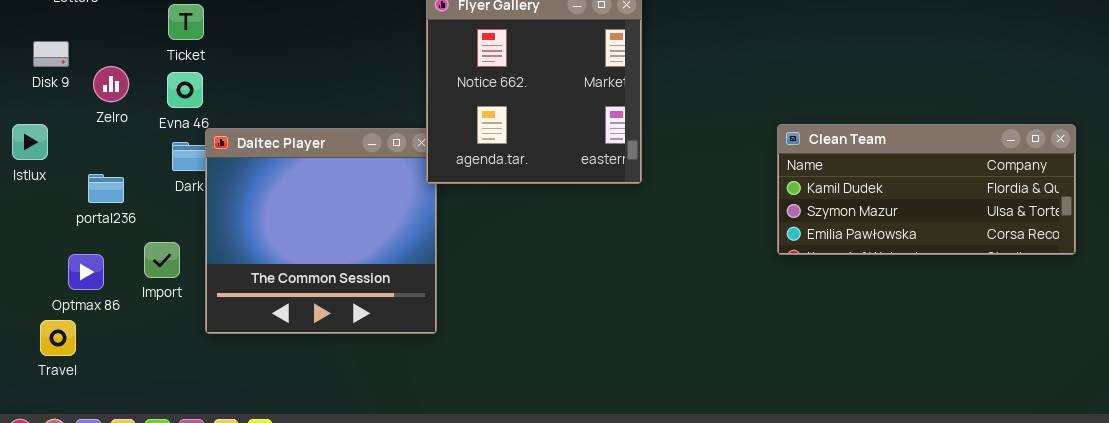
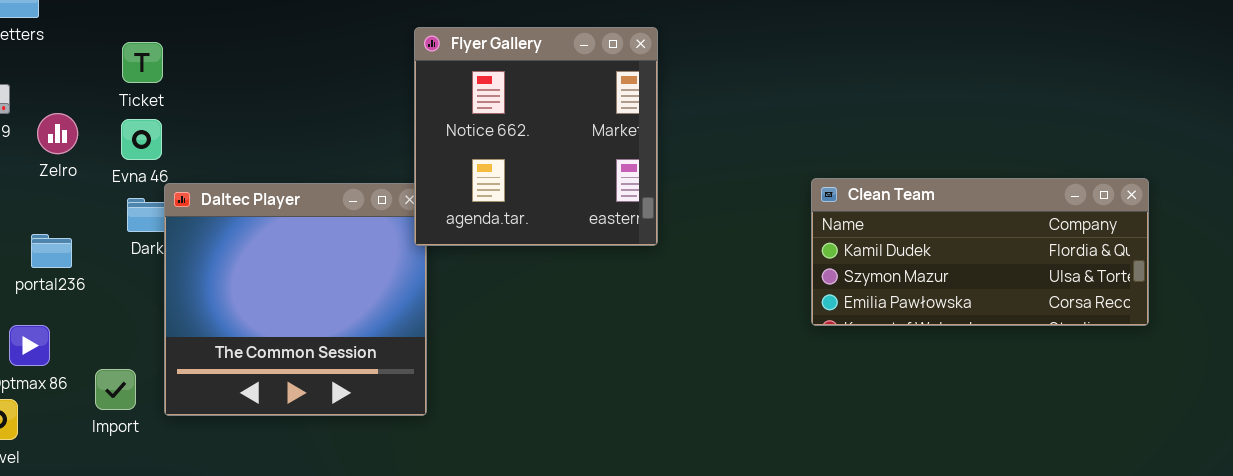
Import: [144,242,180,278] -> [95,369,136,410], moved

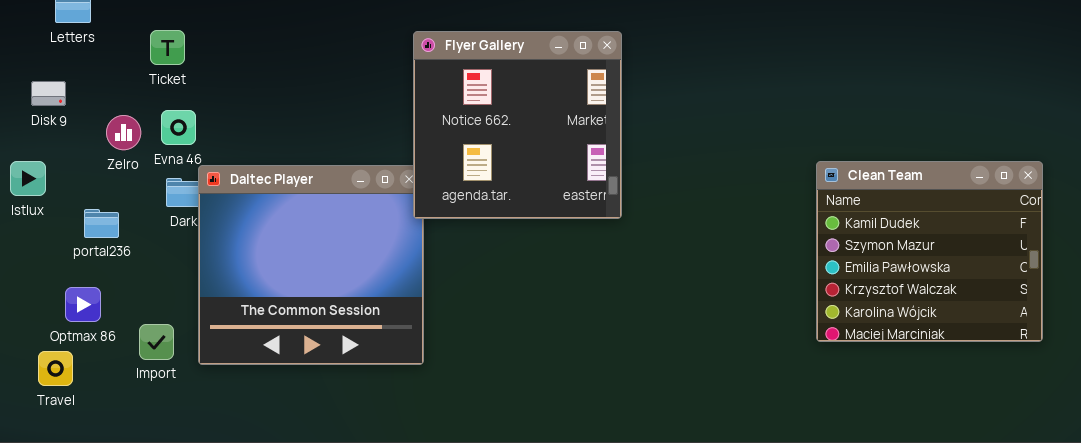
Ticket: [122,42,163,83] -> [150,30,185,65], moved
Zelro: [37,113,78,154] -> [106,115,141,150], moved
Clean Team: [811,178,1149,326] -> [816,161,1043,342], resized

